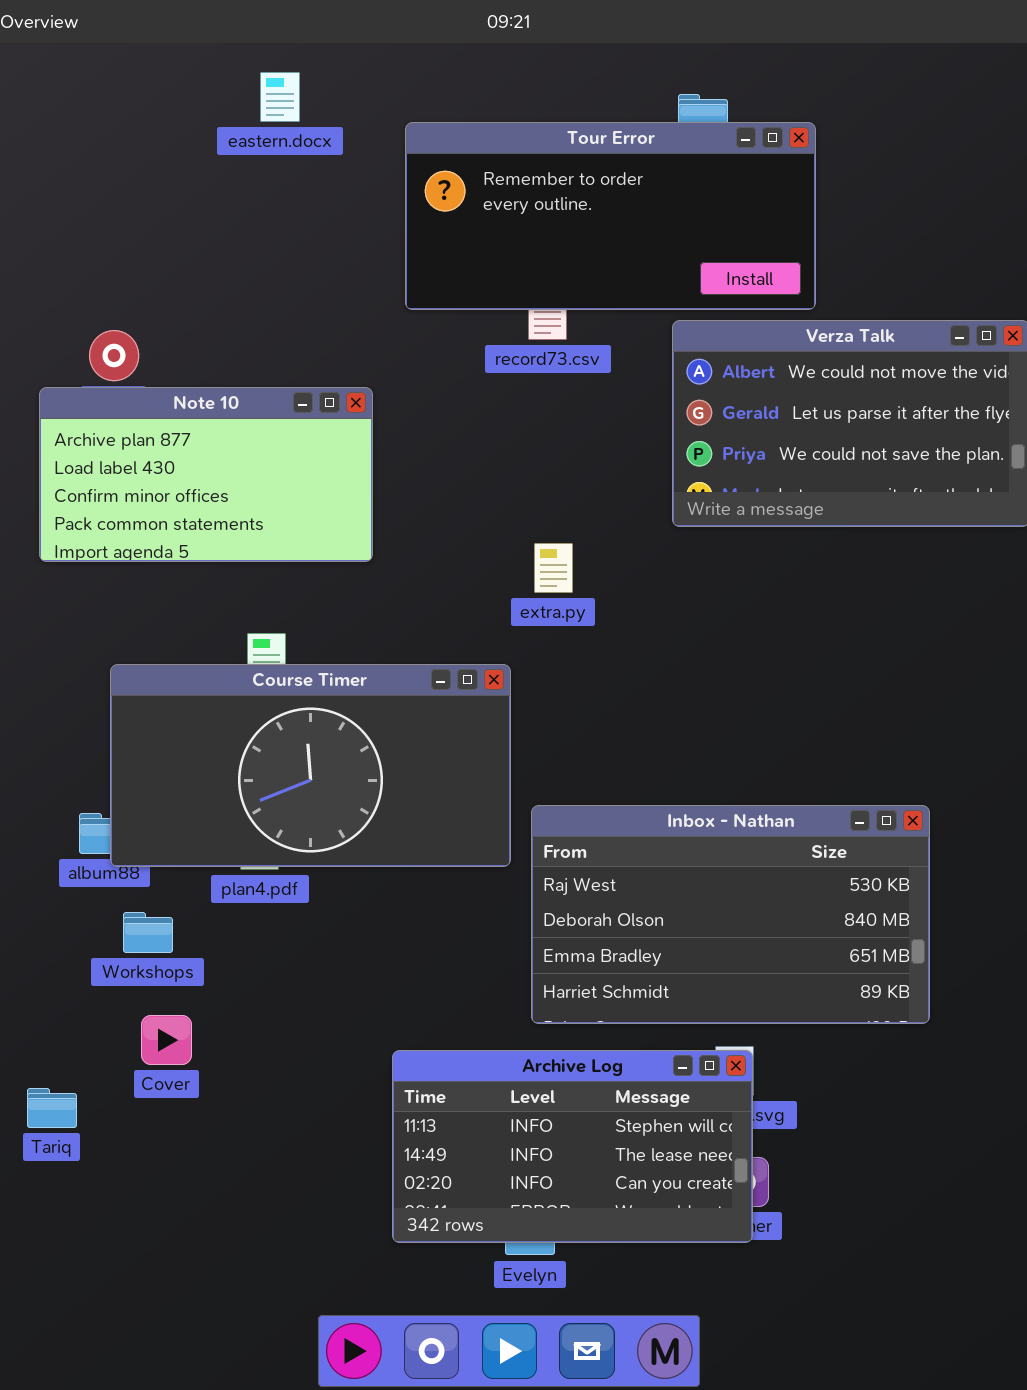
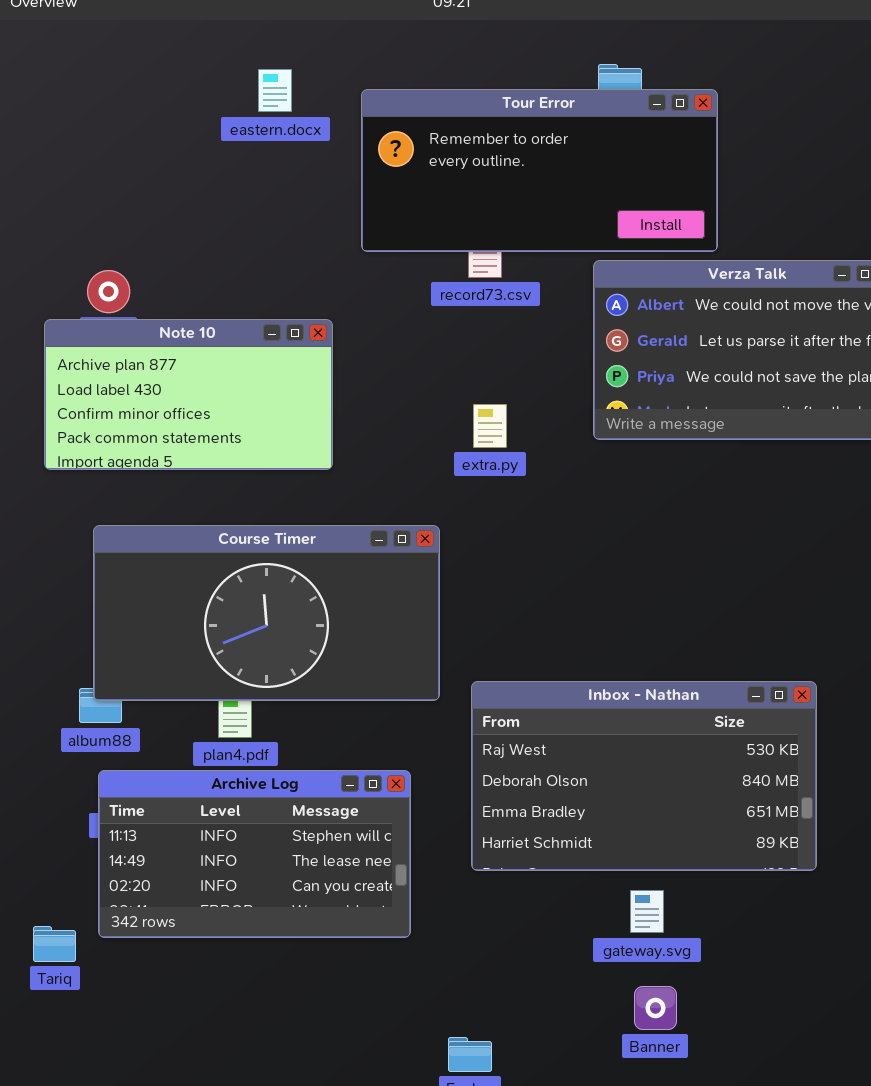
eastern.docx: [260,72,300,122] -> [258,69,292,112], moved
extra.py: [534,543,573,593] -> [473,404,507,448], moved
Course Timer: [110,664,511,867] -> [93,525,440,701], moved
Archive Log: [392,1050,753,1243] -> [98,770,411,938], moved

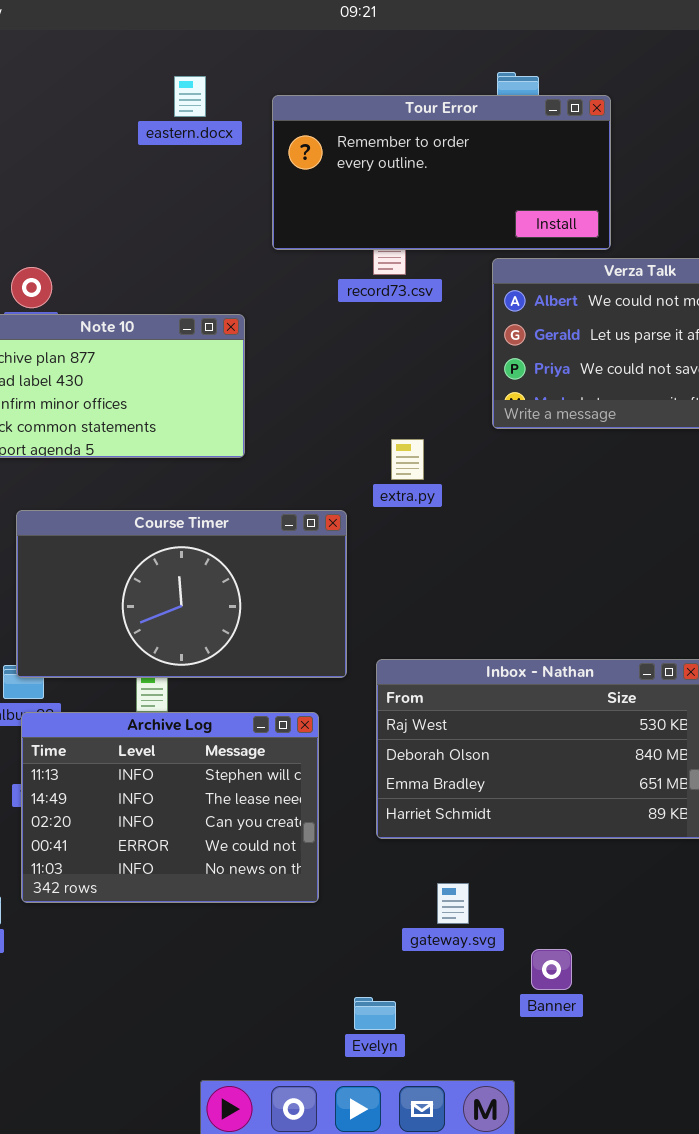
extra.py: [473,404,507,448] -> [391,439,424,480], moved
Archive Log: [98,770,411,938] -> [21,712,319,903], resized
gateway.svg: [630,890,664,933] -> [437,883,469,924], moved

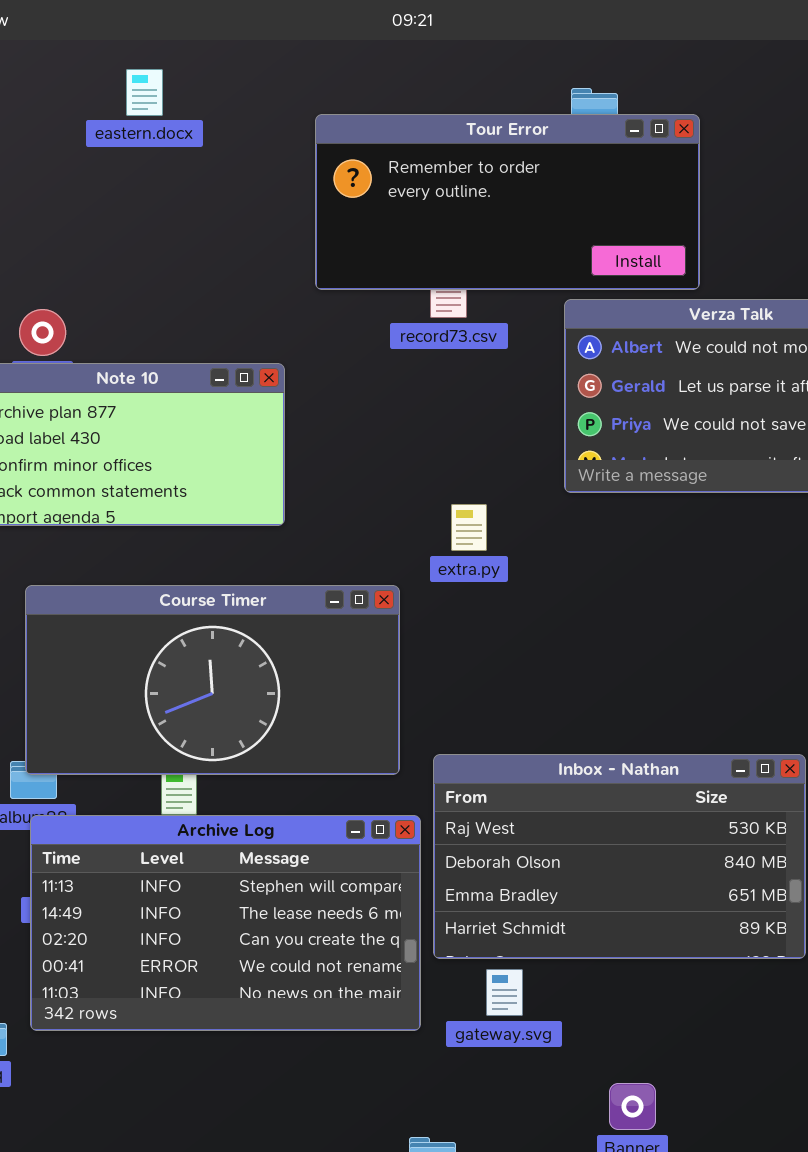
eastern.docx: [174,76,206,117] -> [126,69,163,116], moved
Archive Log: [21,712,319,903] -> [30,815,421,1031], resized
gateway.svg: [437,883,469,924] -> [486,969,523,1016], moved

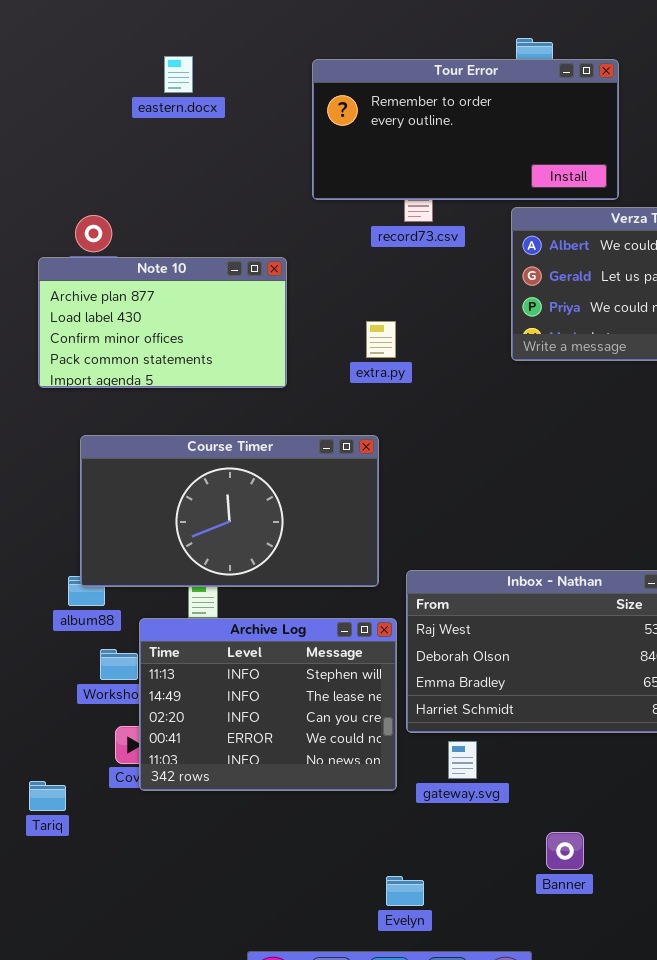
eastern.docx: [126,69,163,116] -> [164,56,193,93], moved
extra.py: [451,504,487,551] -> [366,321,396,358], moved
Archive Log: [30,815,421,1031] -> [139,618,397,791], resized

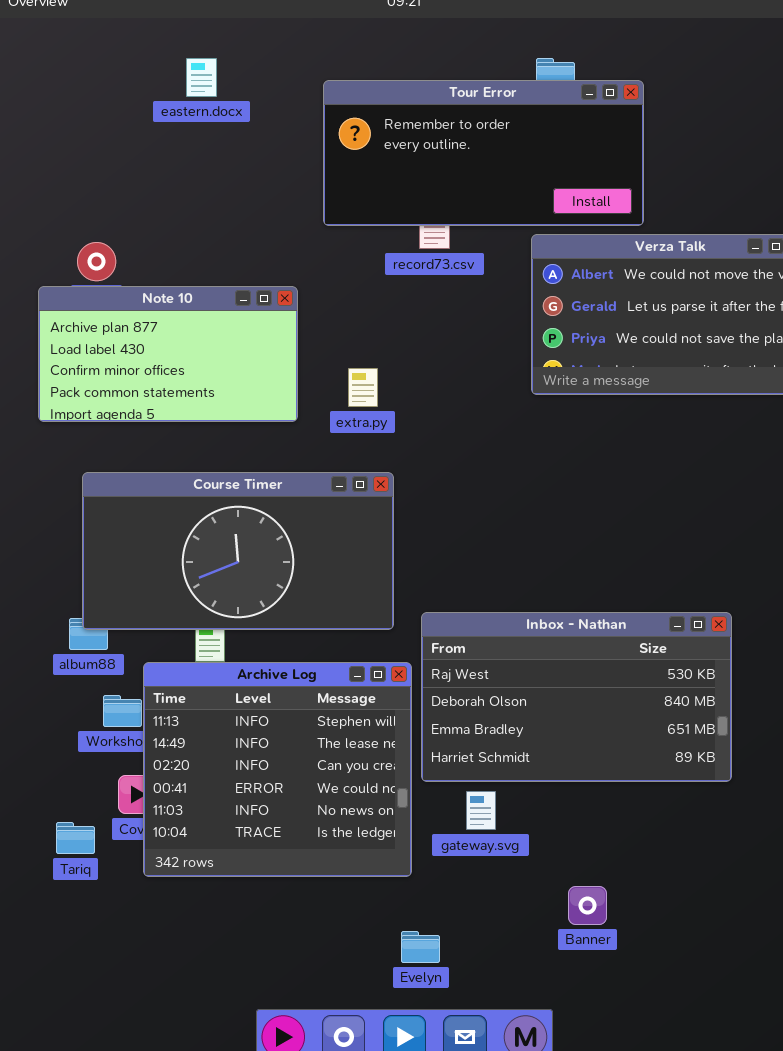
eastern.docx: [164,56,193,93] -> [186,58,217,97], moved
extra.py: [366,321,396,358] -> [348,368,378,407], moved
Archive Log: [139,618,397,791] -> [143,662,412,877], resized
Tariq: [29,781,66,811] -> [56,822,95,854], moved

